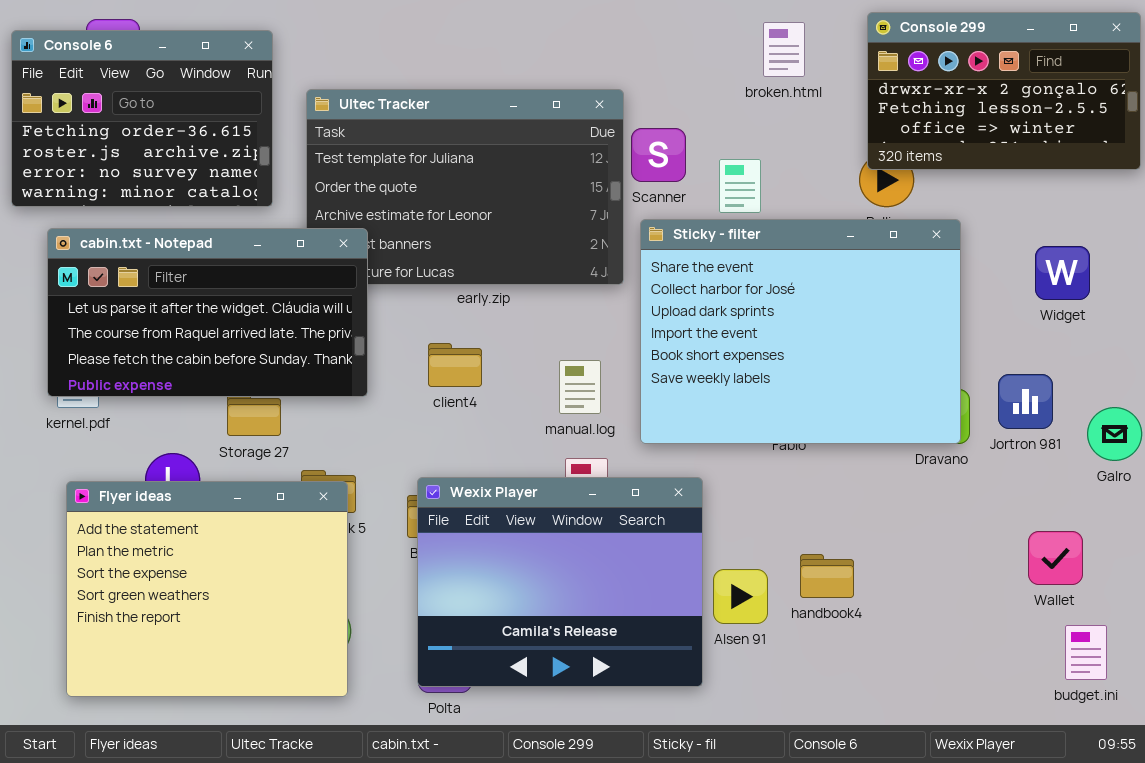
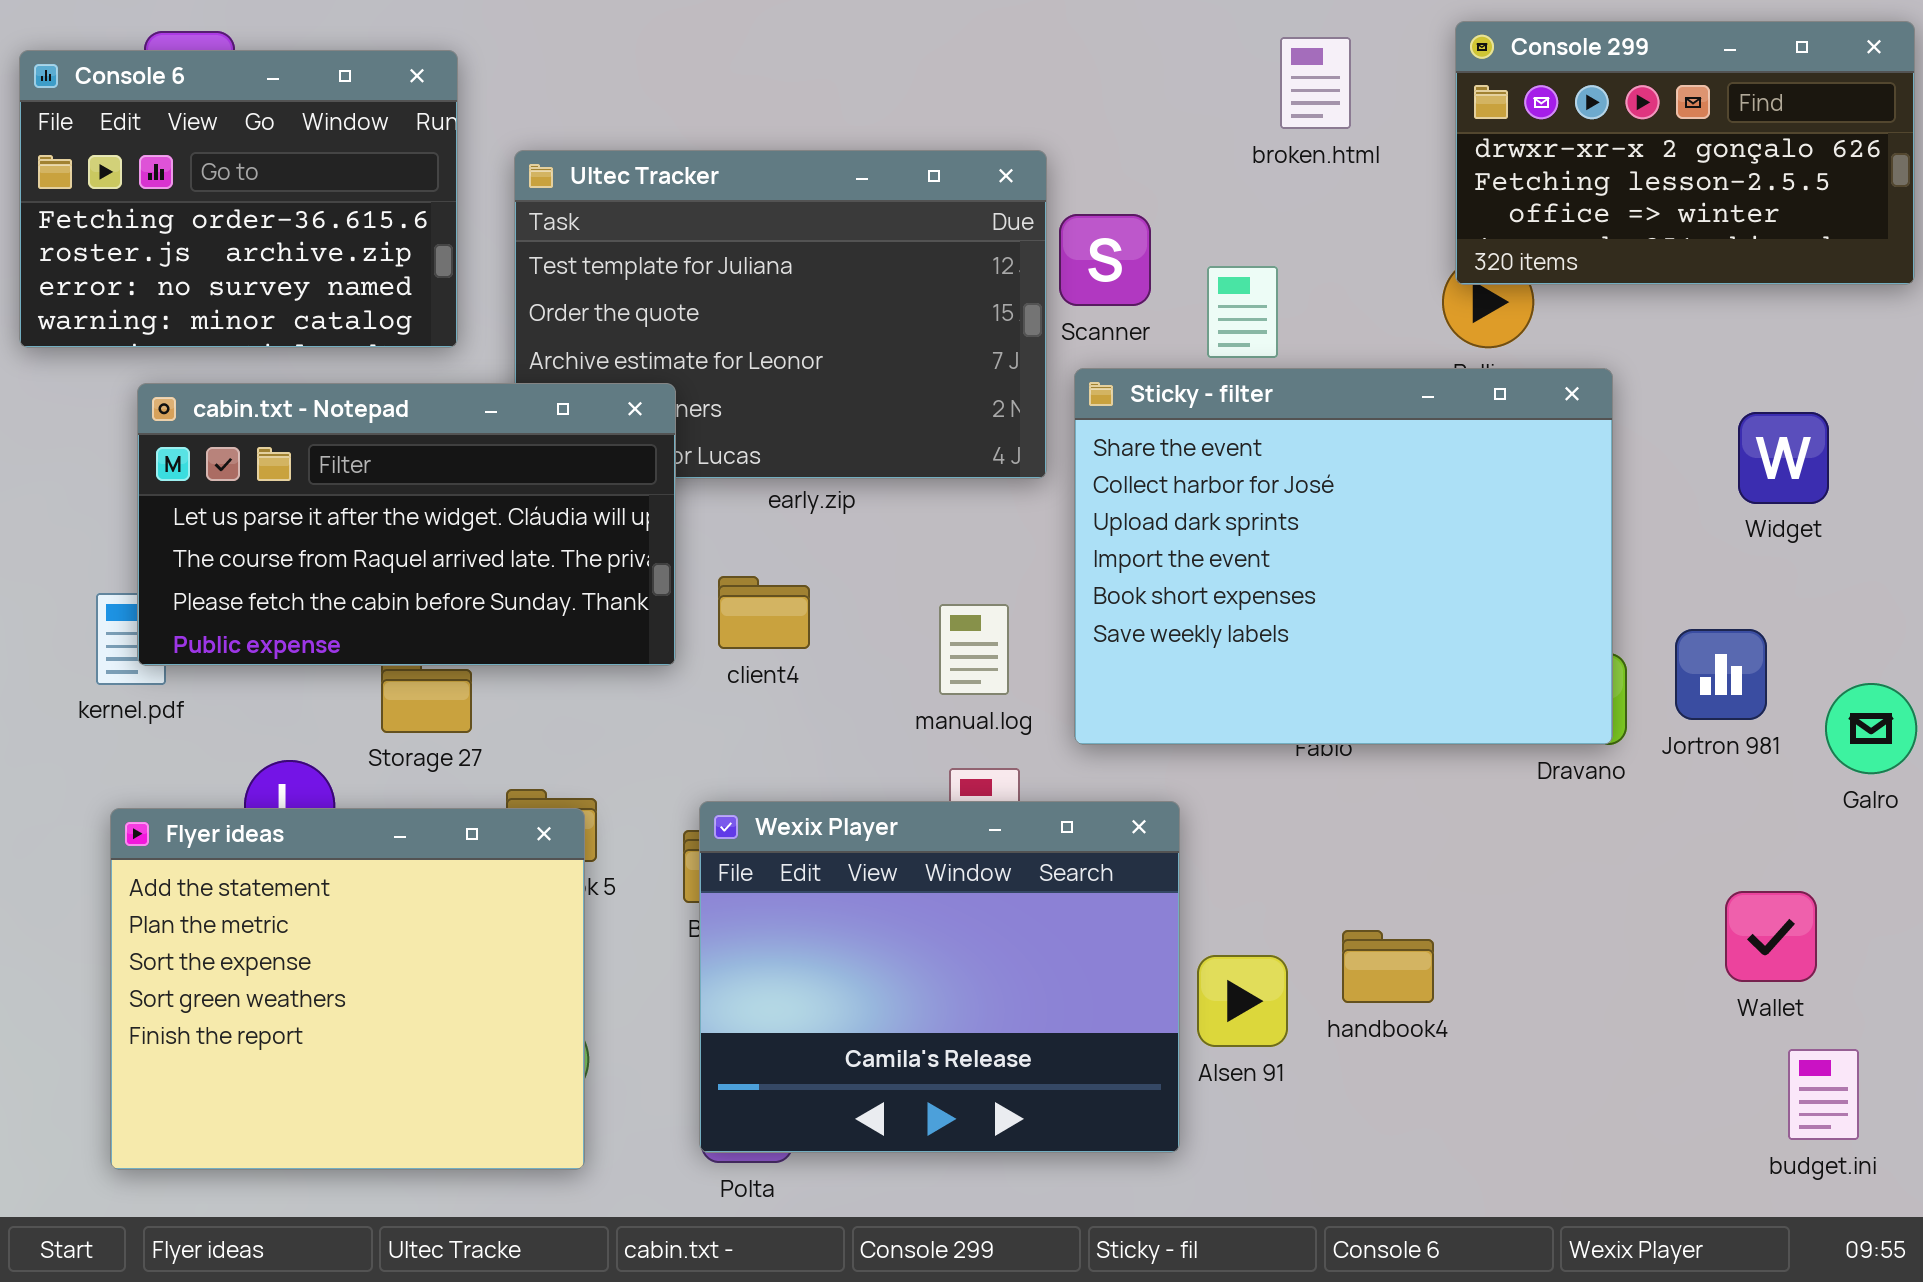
cabin.txt - Notepad: [47,228,368,397] -> [137,383,676,666], moved

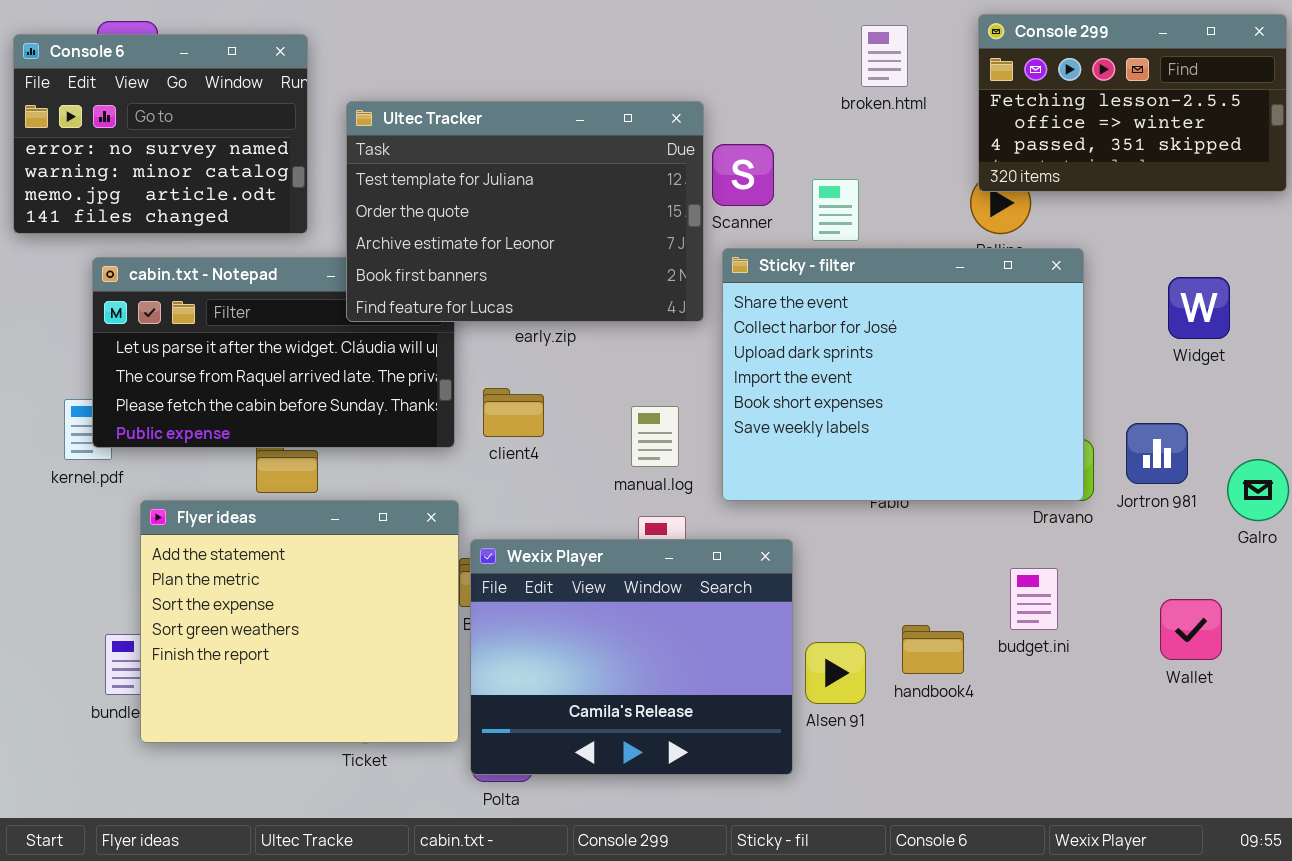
Console 299: [1455,21,1915,285] -> [978,14,1287,192], scrolled down 1 row
Console 6: [19,50,458,348] -> [13,34,308,234], scrolled down 2 rows
Ultec Tracker: [514,150,1047,479] -> [346,101,704,322], raised
Flyer ideas: [110,808,585,1170] -> [140,500,459,743], moved
budget.ini: [1788,1049,1859,1140] -> [1010,568,1058,630], moved

